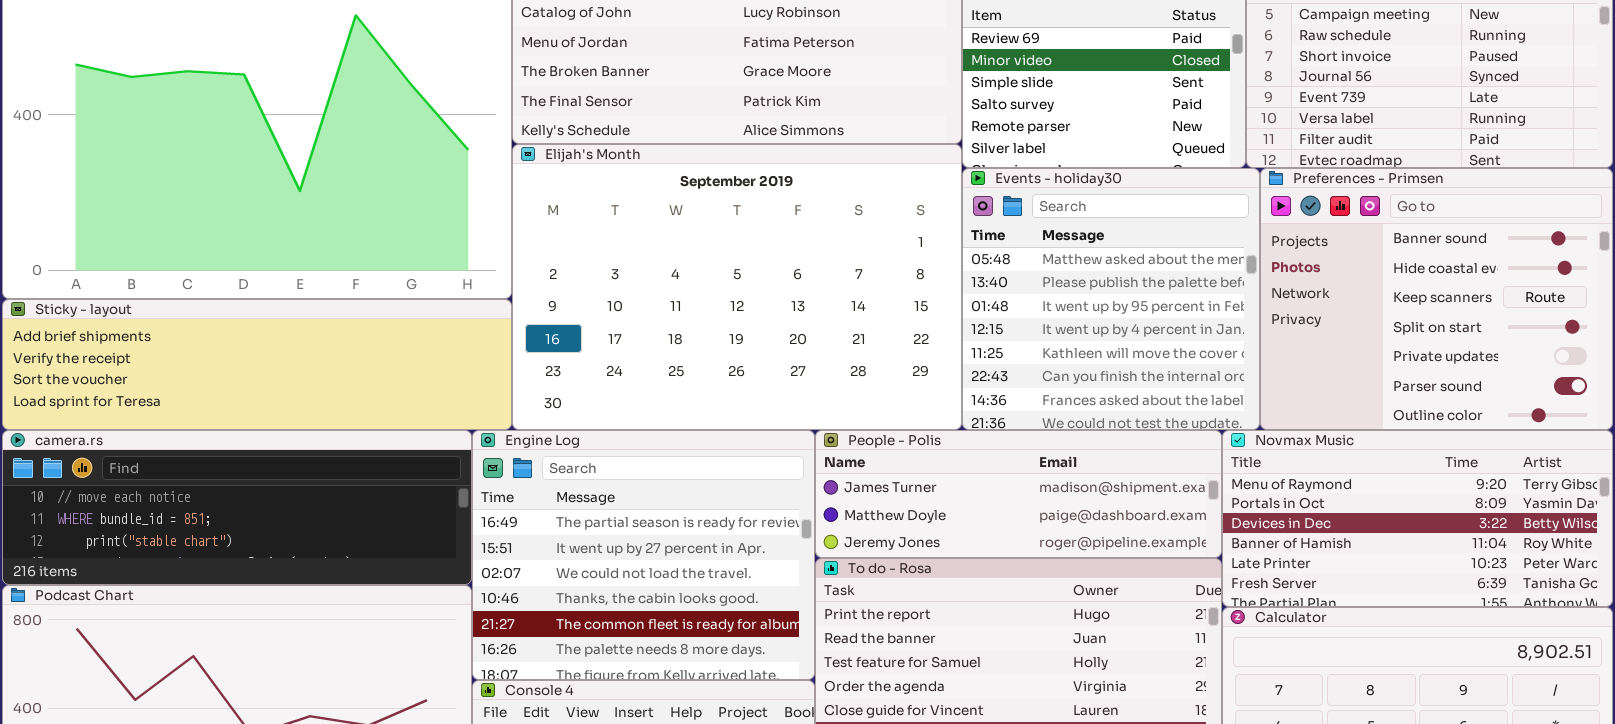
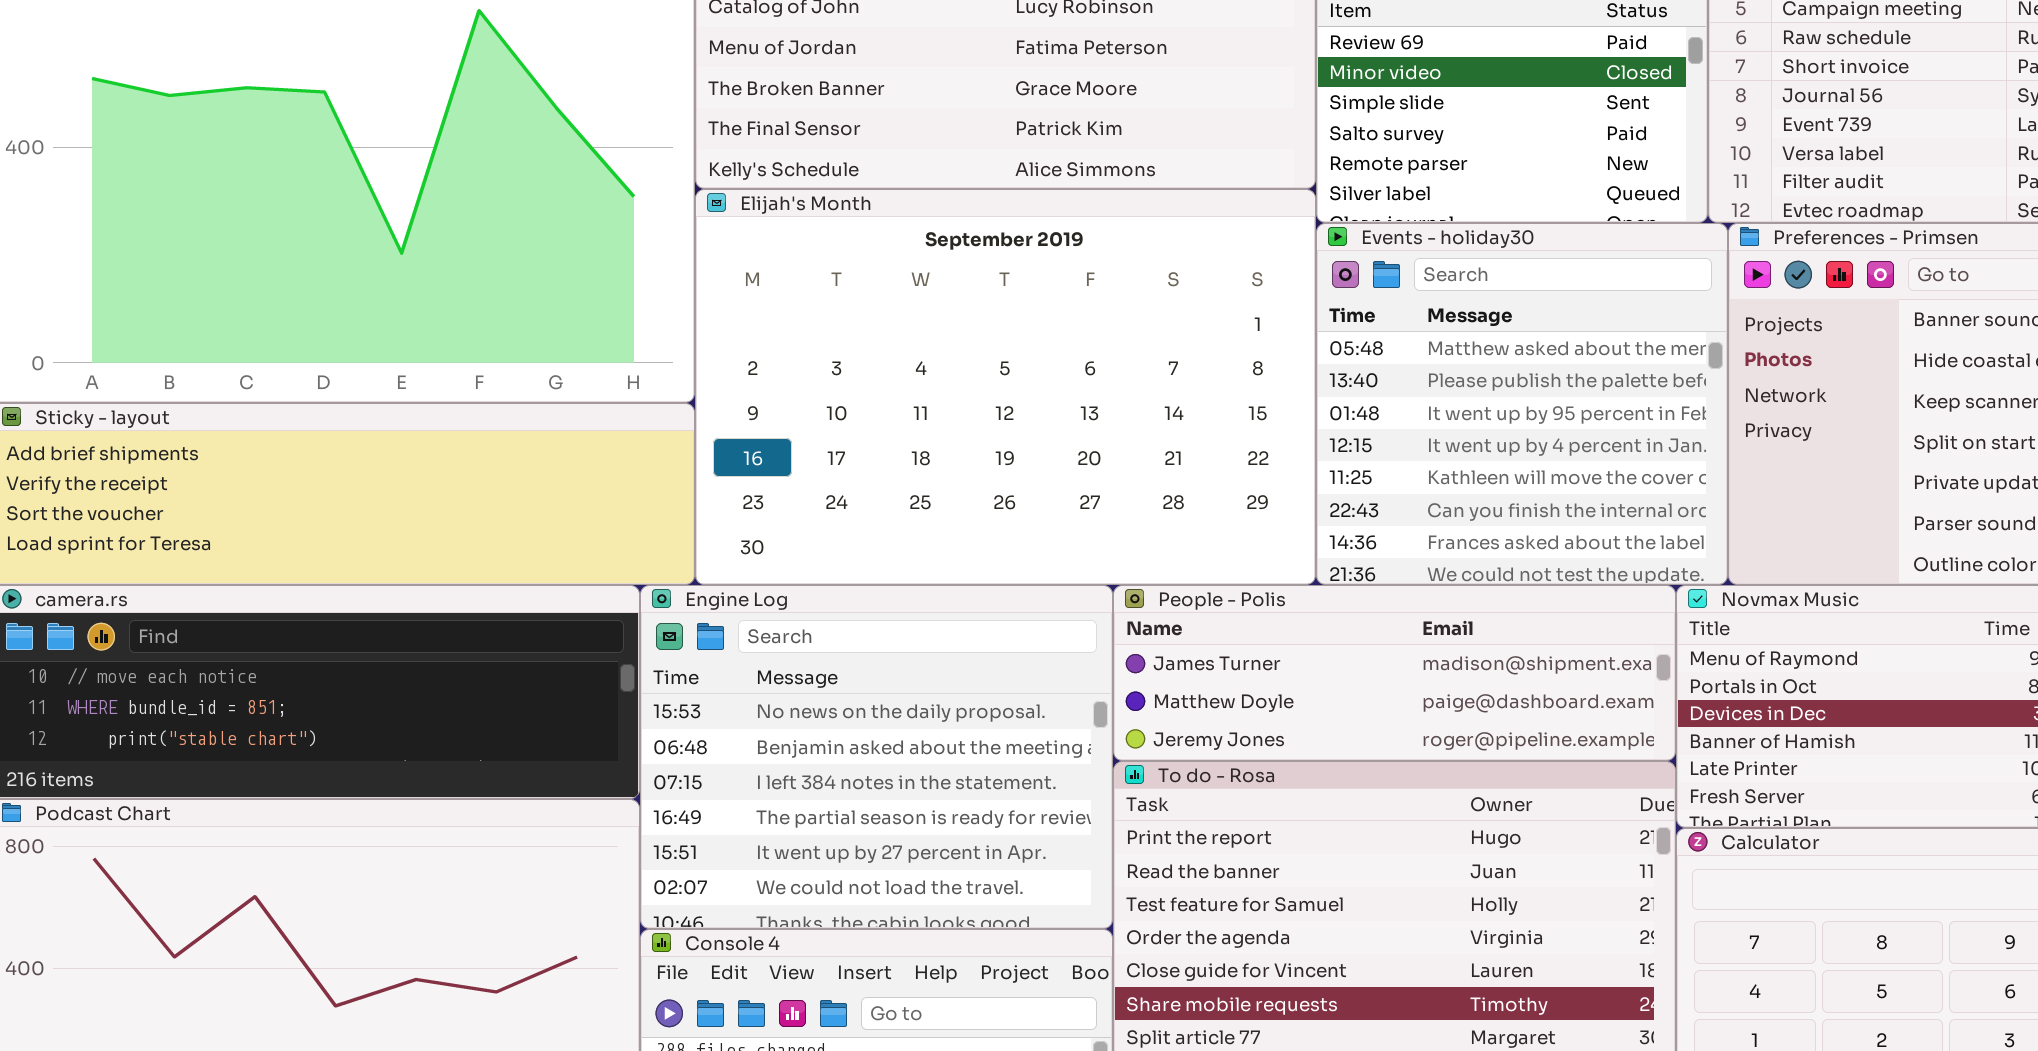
Engine Log: [472,430,815,680] -> [640,585,1113,929], scrolled up 3 rows

